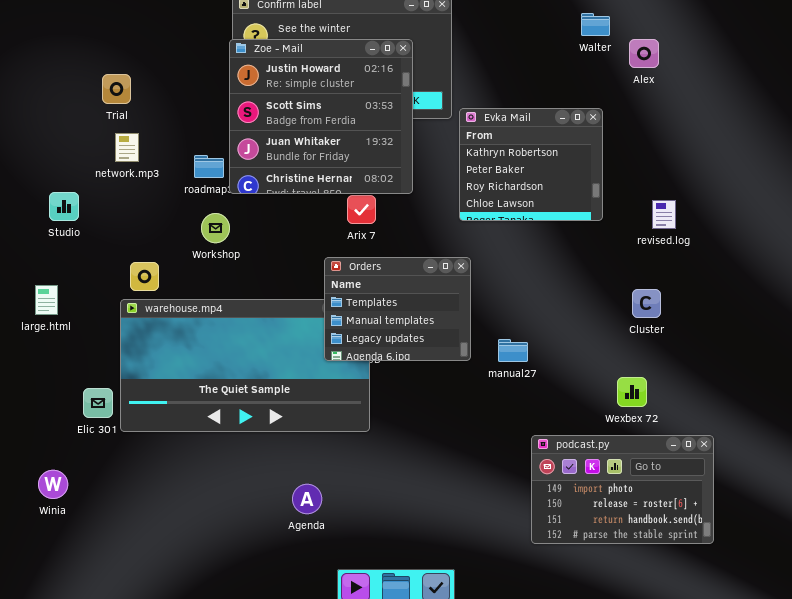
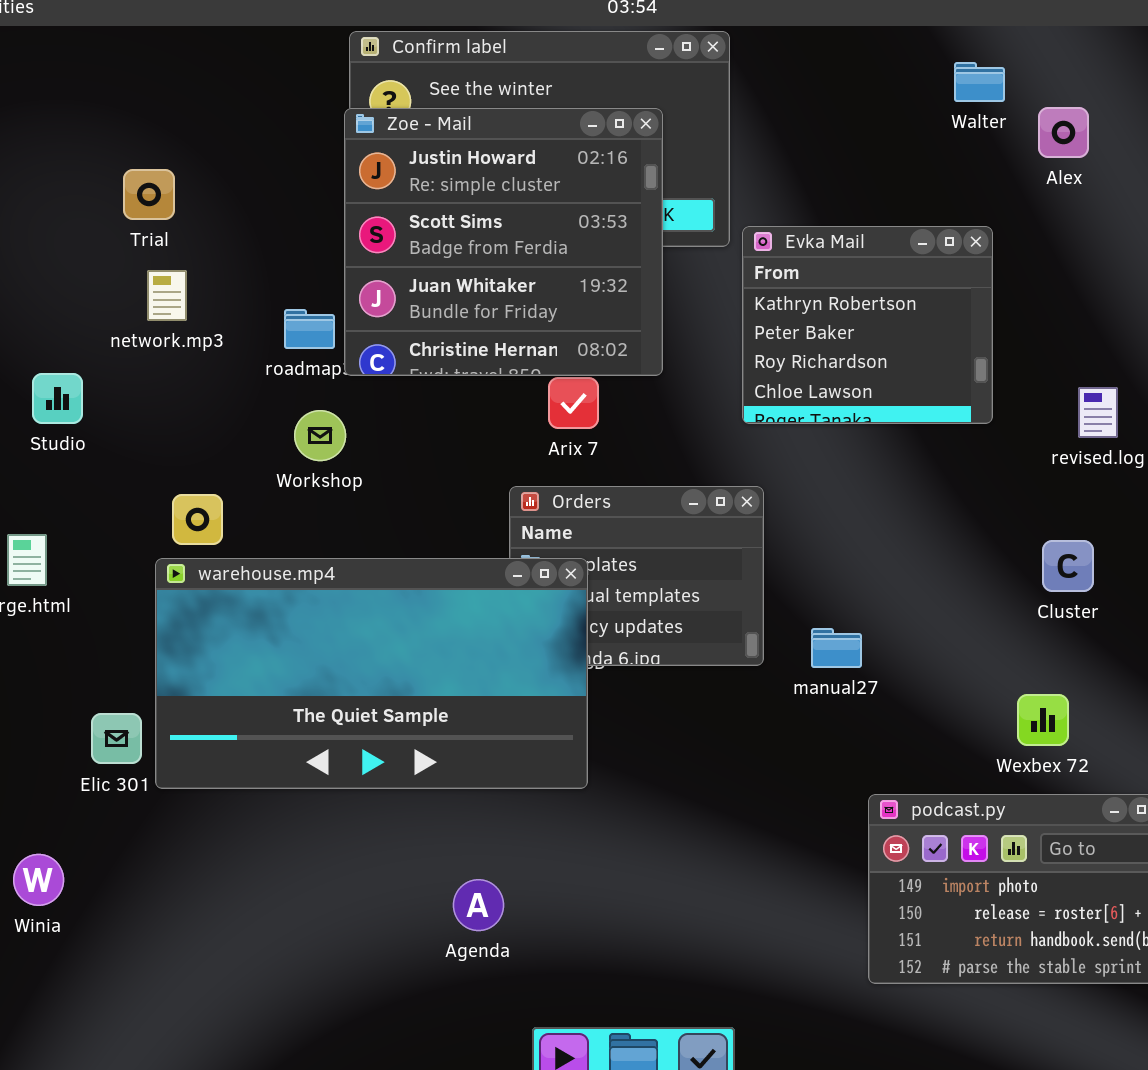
warehouse.mp4: [120,299,370,432] -> [155,558,588,789], raised

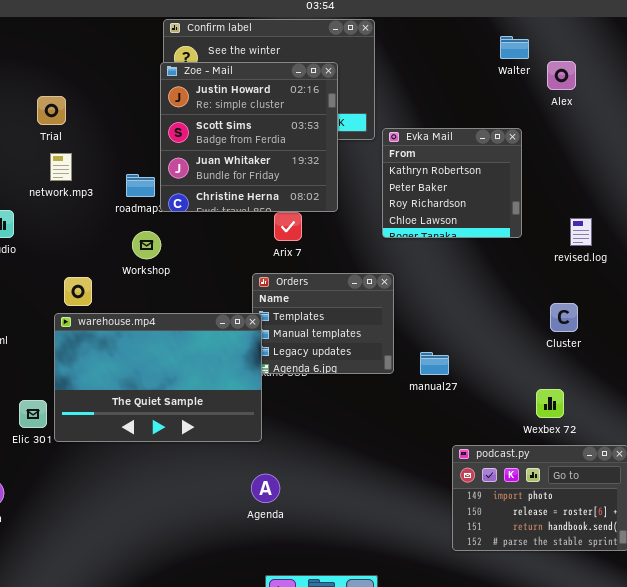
warehouse.mp4: [155,558,588,789] -> [54,313,262,442], resized
Agenda: [453,879,504,931] -> [251,474,280,503], moved

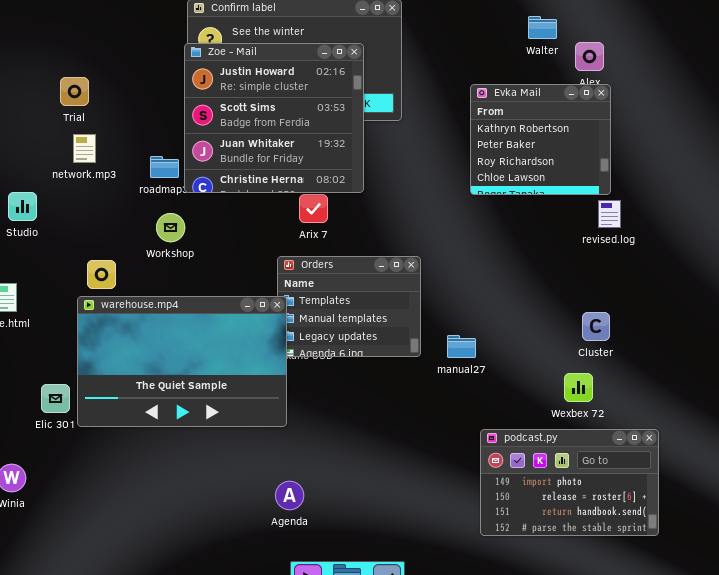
Evka Mail: [382,128,522,238] -> [470,84,611,195], moved
Cluster: [550,303,578,332] -> [582,312,610,341], moved
Agenda: [251,474,280,503] -> [275,481,304,510], moved

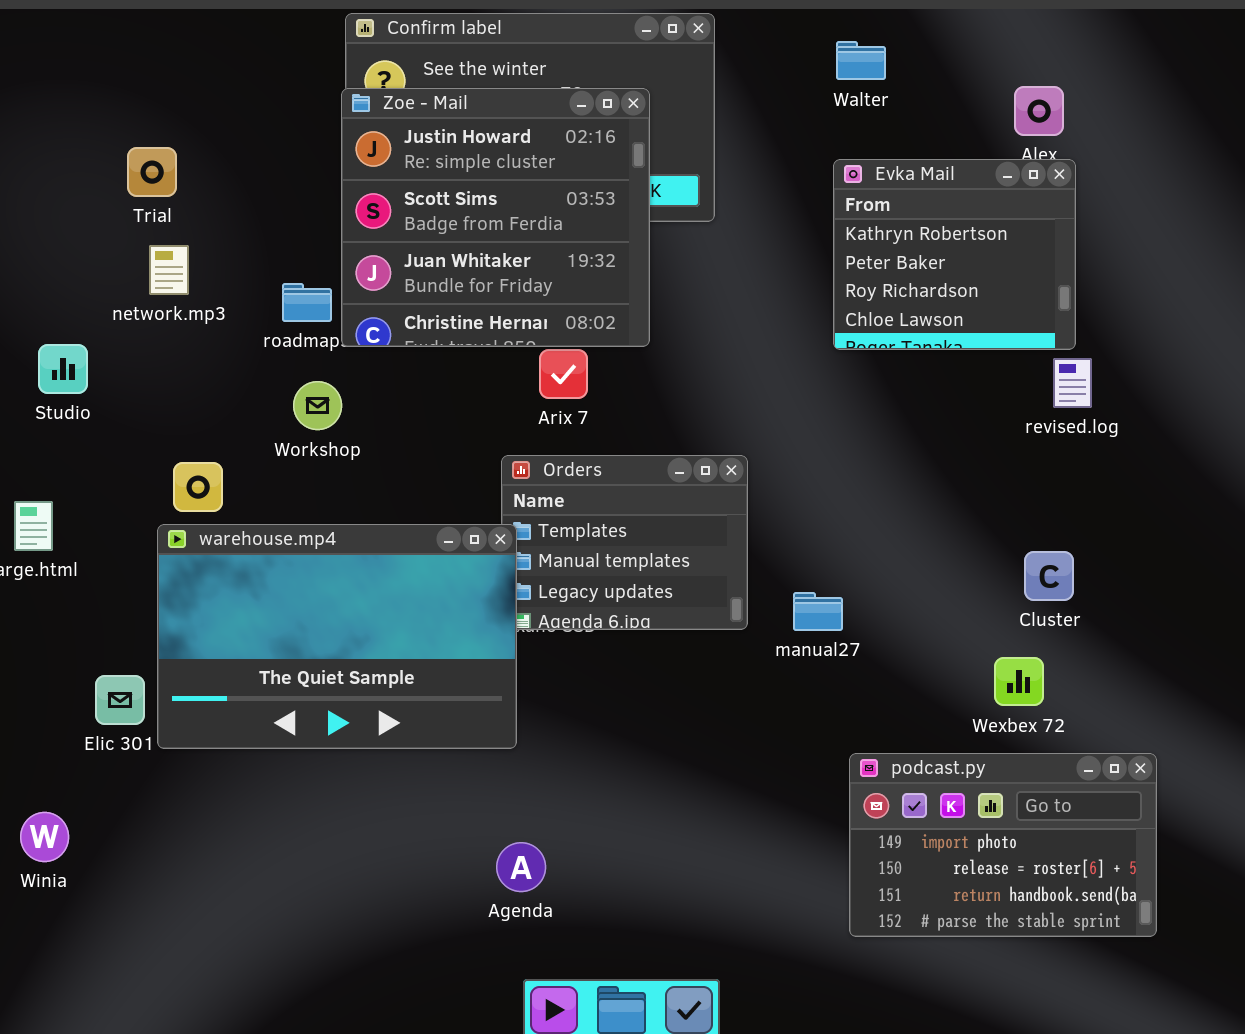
Walter: [528,16,557,39] -> [836,41,886,80], moved

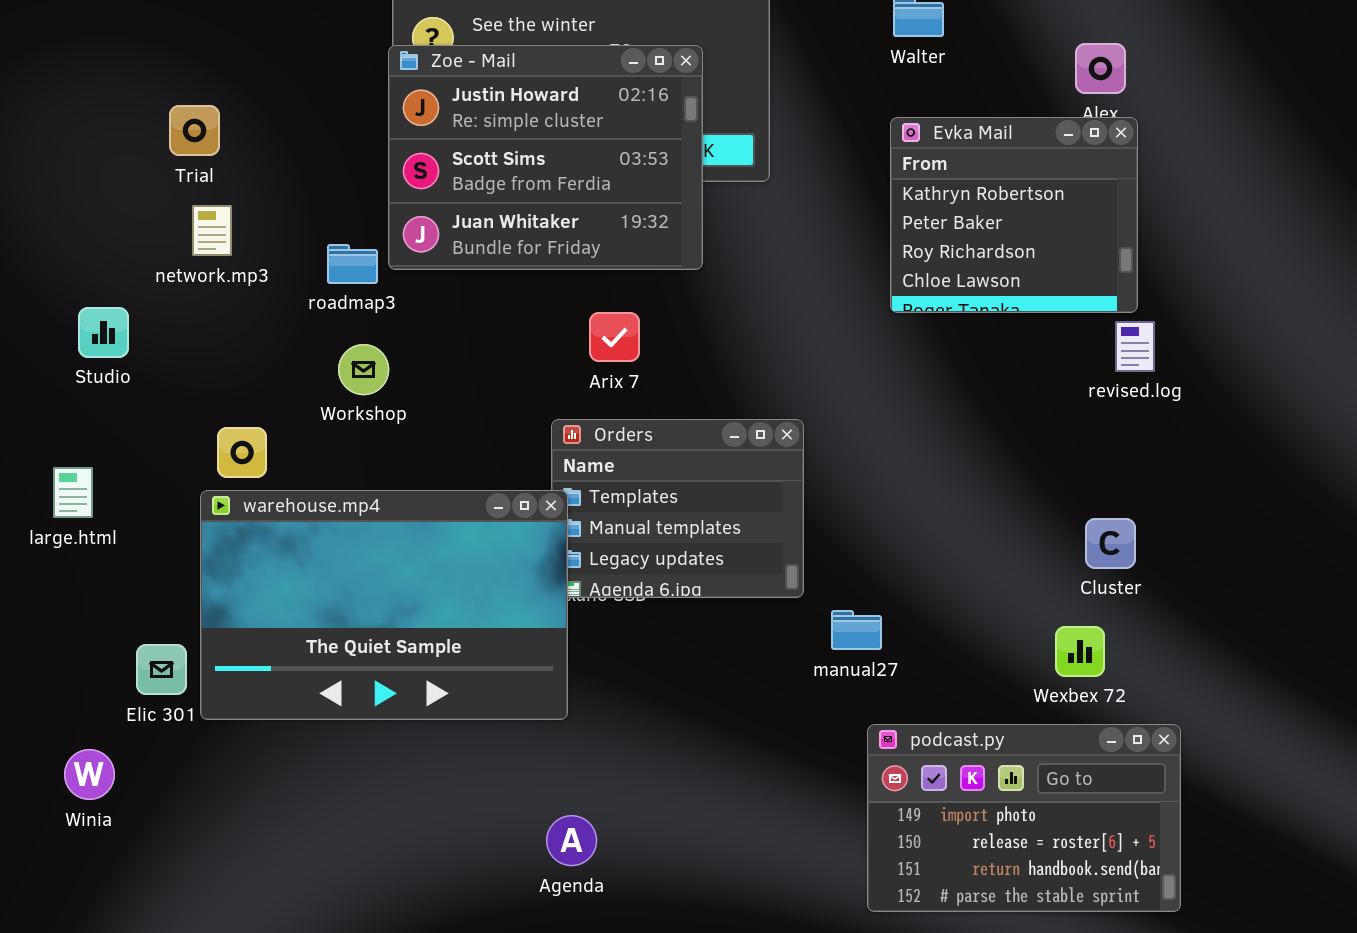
Zoe - Mail: [341,88,650,347] -> [388,45,703,270], resized
manual27: [793,592,843,631] -> [831,610,882,650], moved
podcast.py: [849,753,1157,937] -> [867,724,1181,912], moved
Winia: [20,812,69,862] -> [64,749,115,800], moved

